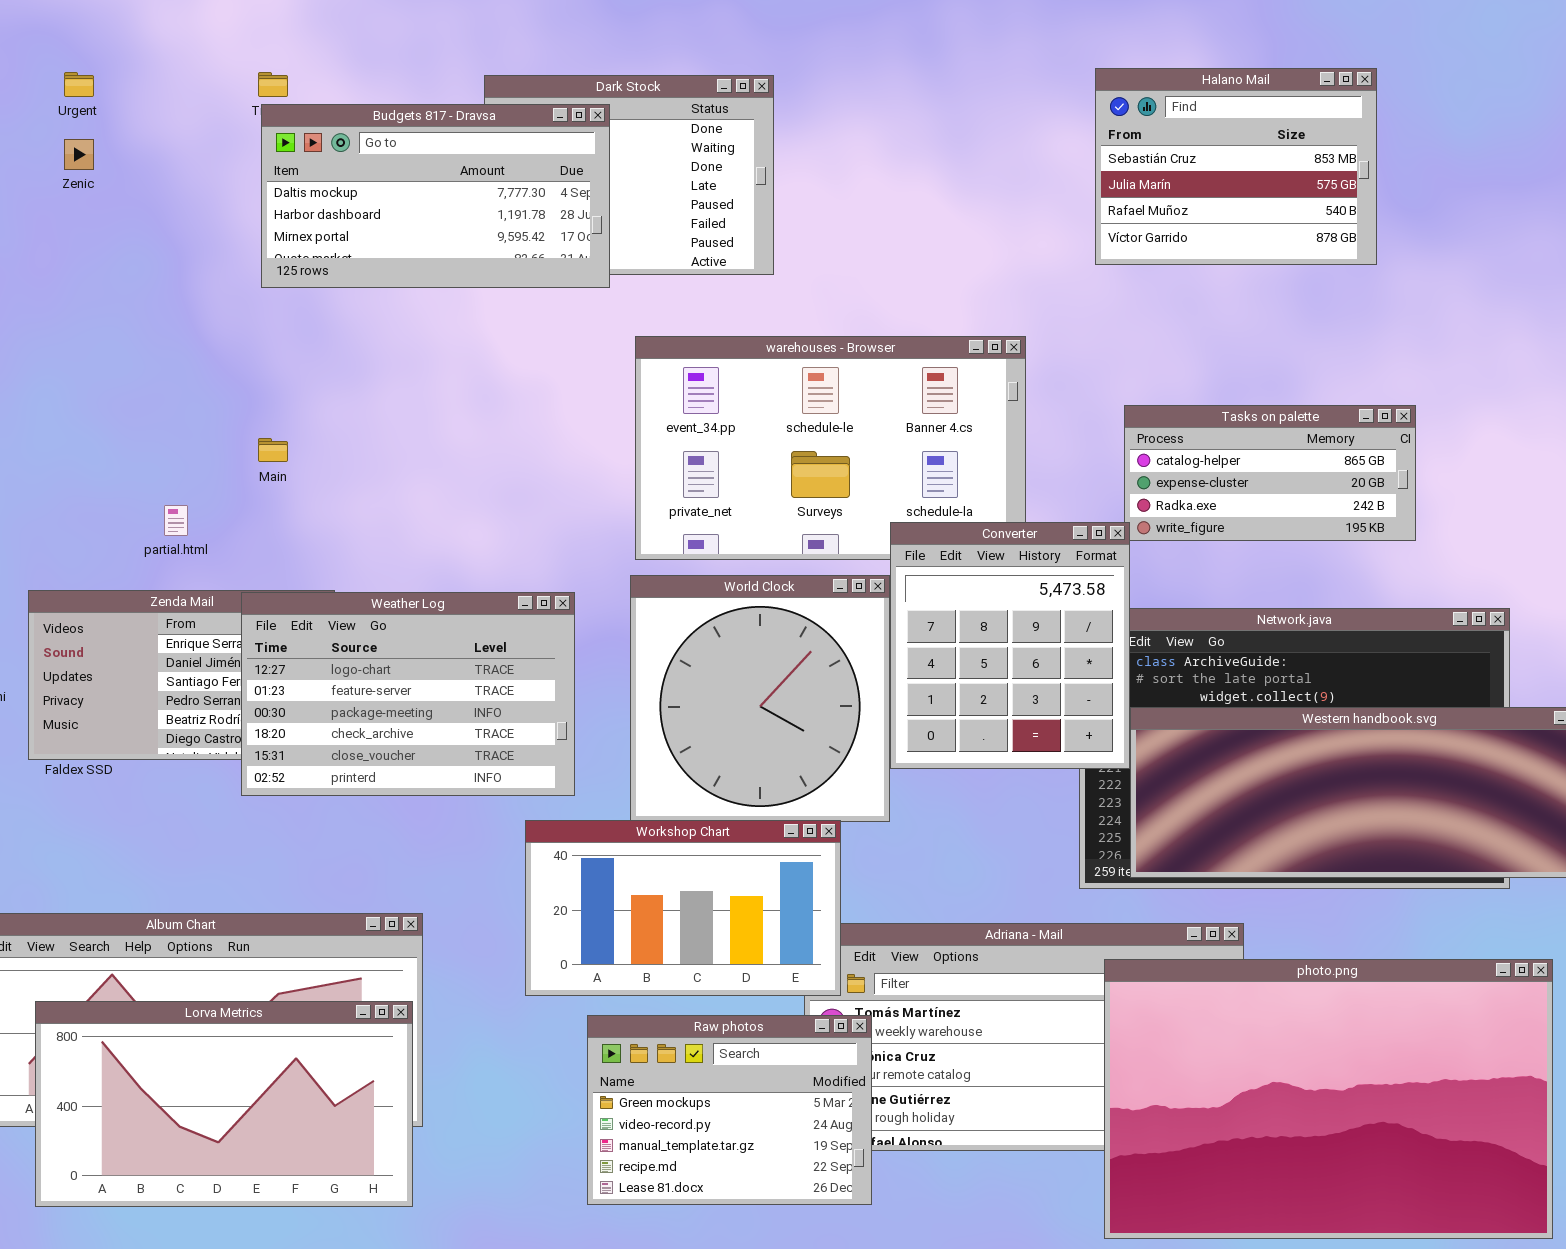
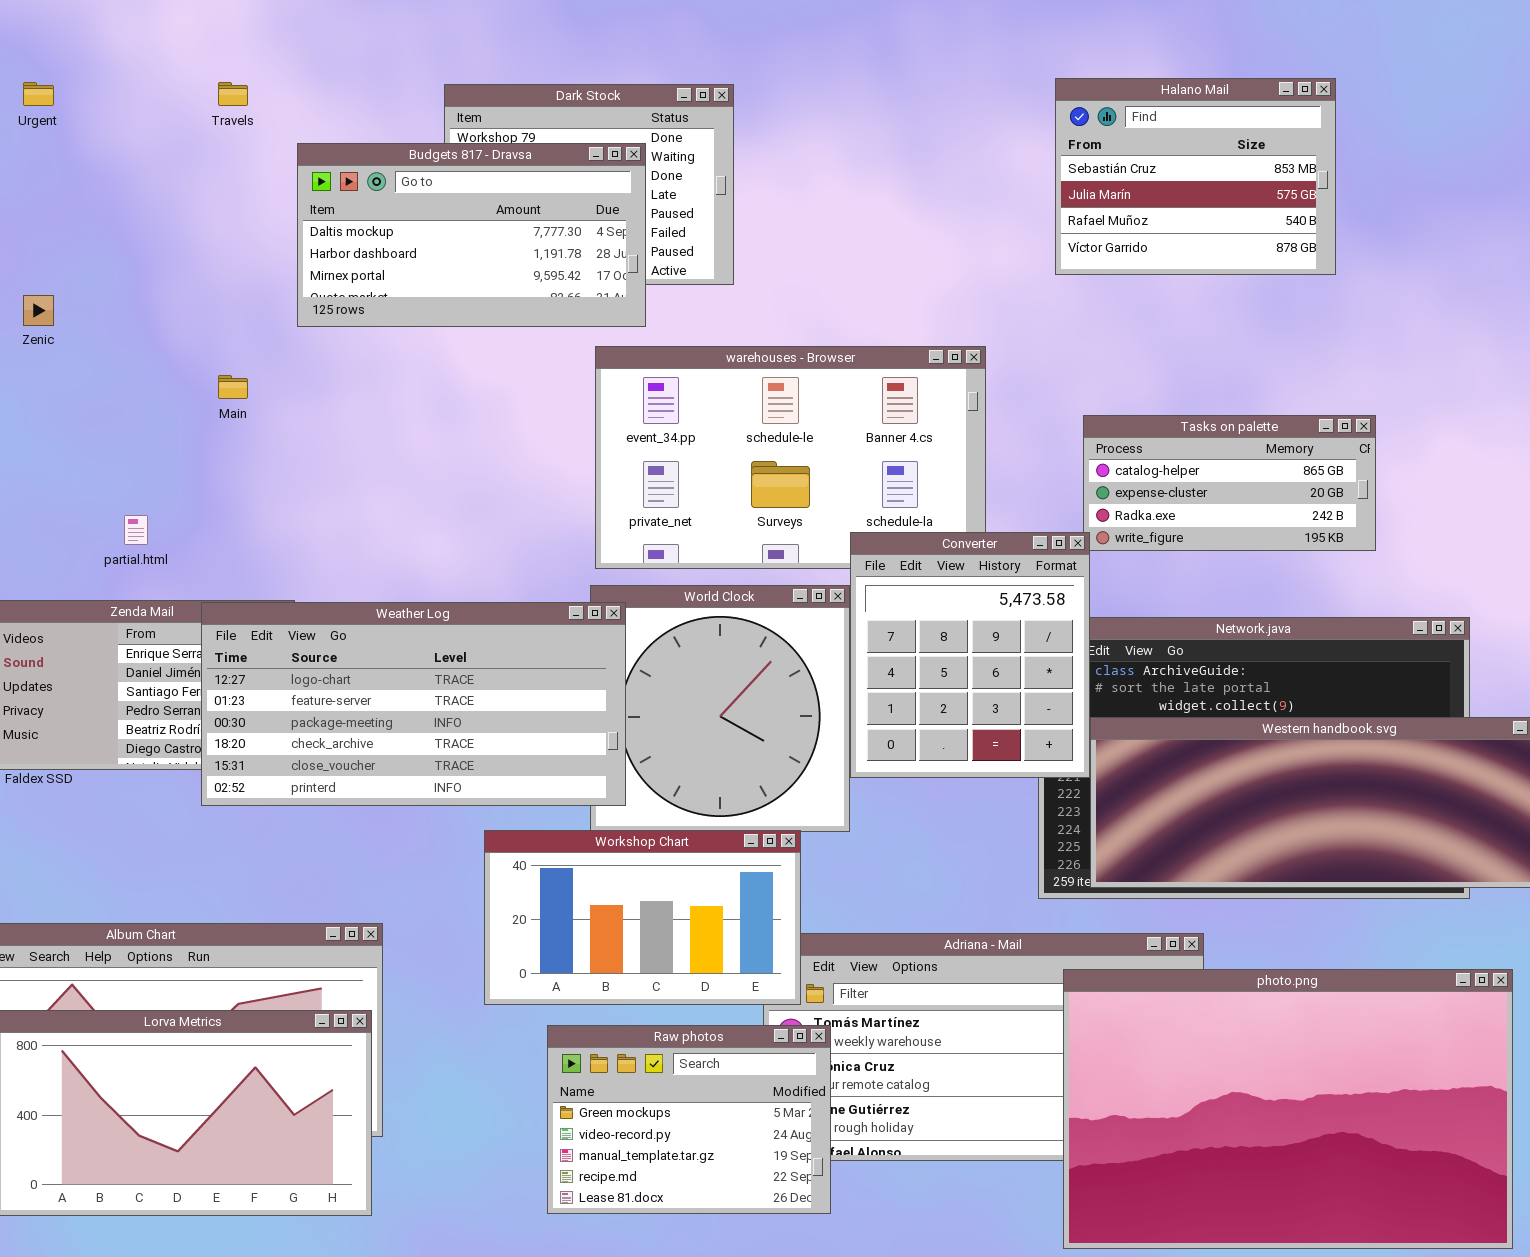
Budgets 817 - Dravsa: [261,104,610,288] -> [297,143,646,327], moved
Zenic: [64,139,94,170] -> [23,295,54,326], moved
Main: [258,438,288,462] -> [218,375,248,399], moved
Weather Log: [241,592,575,796] -> [201,602,626,806], resized

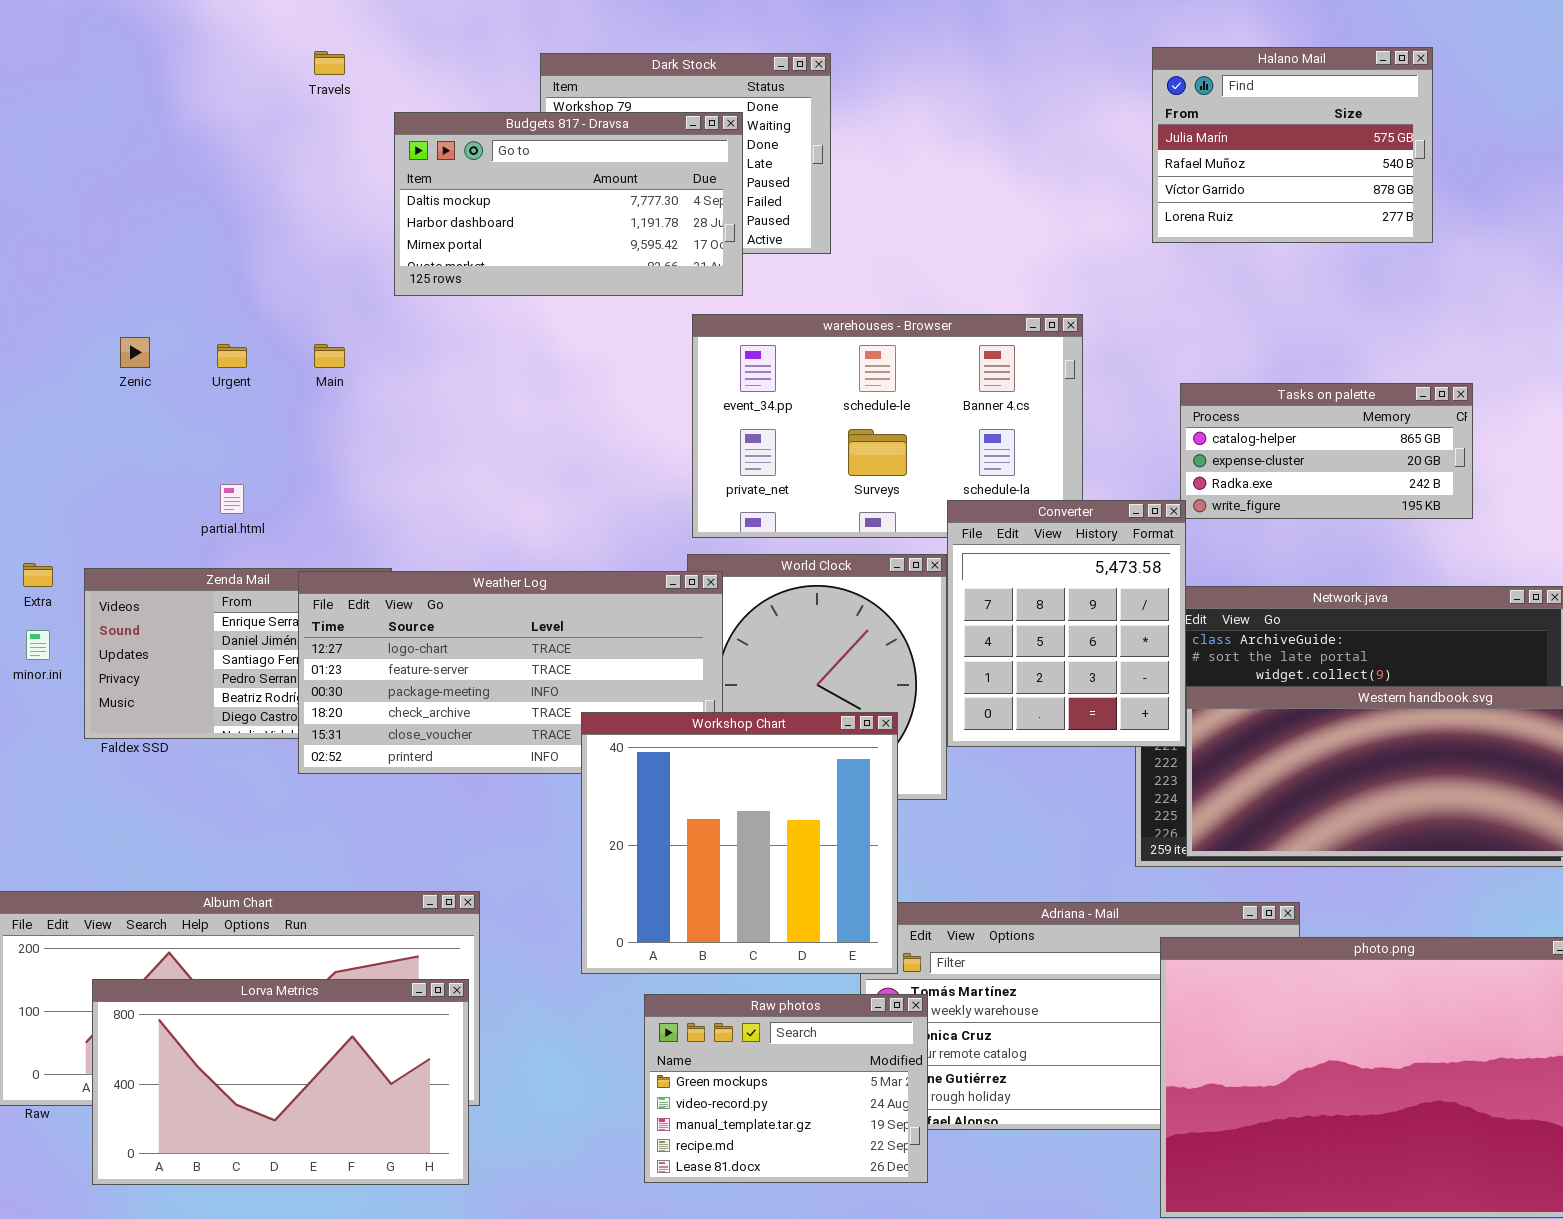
Halano Mail: [1055,78,1336,275] -> [1152,47,1433,243], scrolled down 1 row
Urgent: [23,82,54,106] -> [217,344,247,368], moved
Zenic: [23,295,54,326] -> [120,337,150,368], moved
Workshop Chart: [484,830,801,1005] -> [581,712,898,974], resized

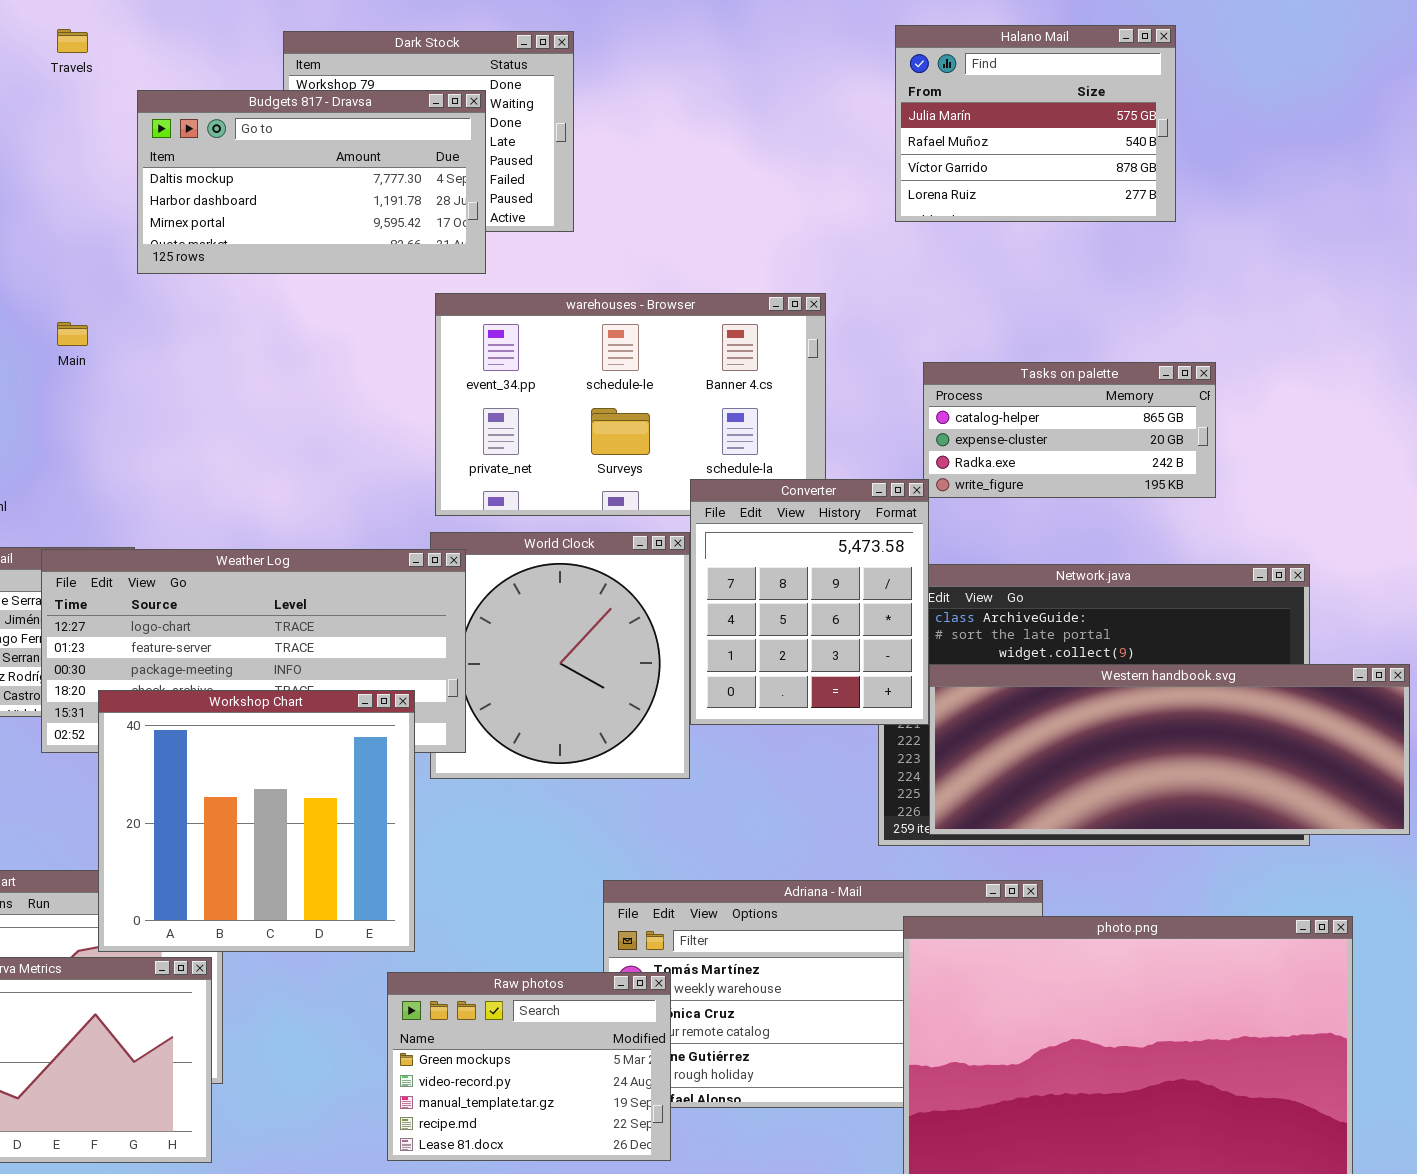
Workshop Chart: [581,712,898,974] -> [98,690,415,952], moved

